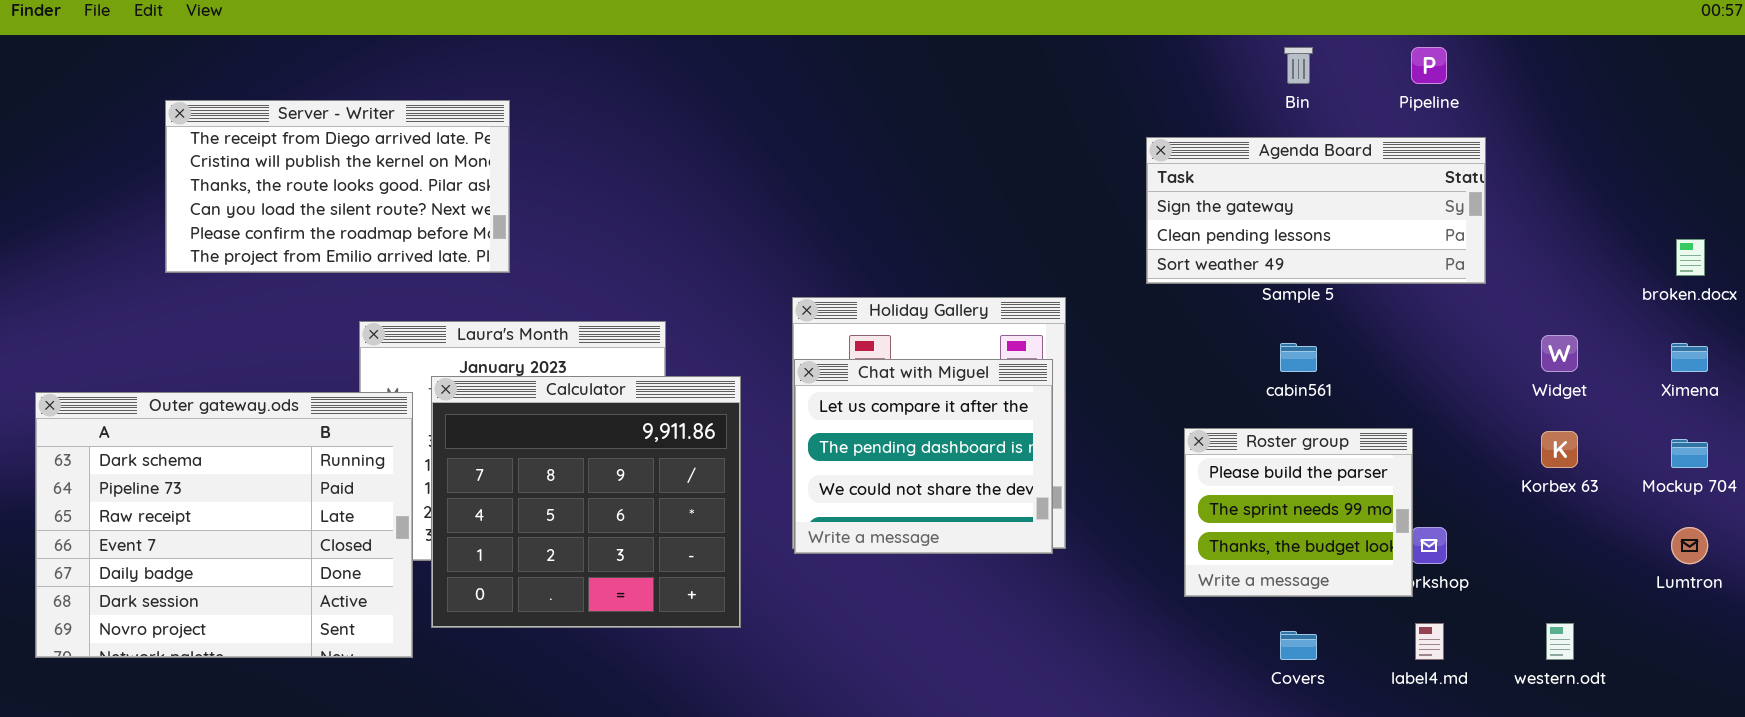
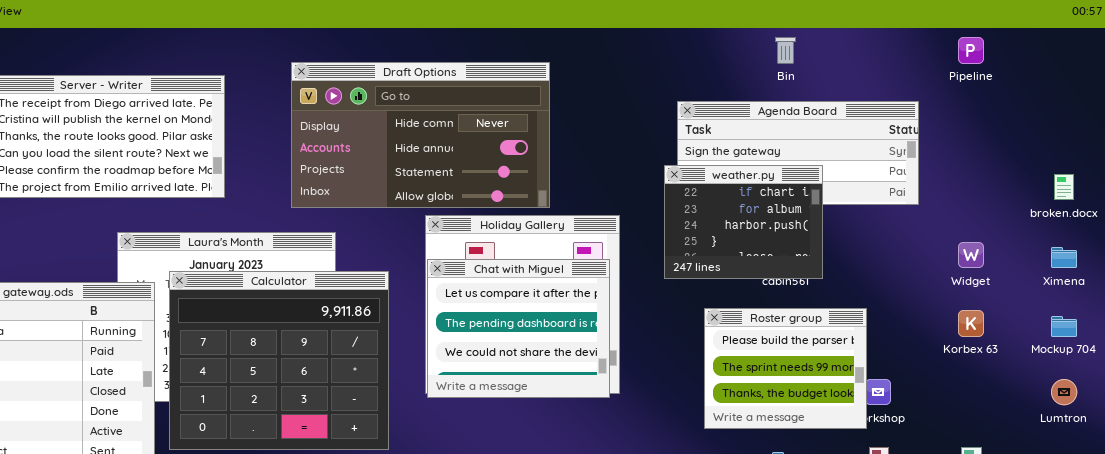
Pipeline: [1411,47,1447,84] -> [958,37,984,64], moved
Draft Options: none -> [291,62,550,208], opened
weather.py: none -> [664,165,823,279], opened

